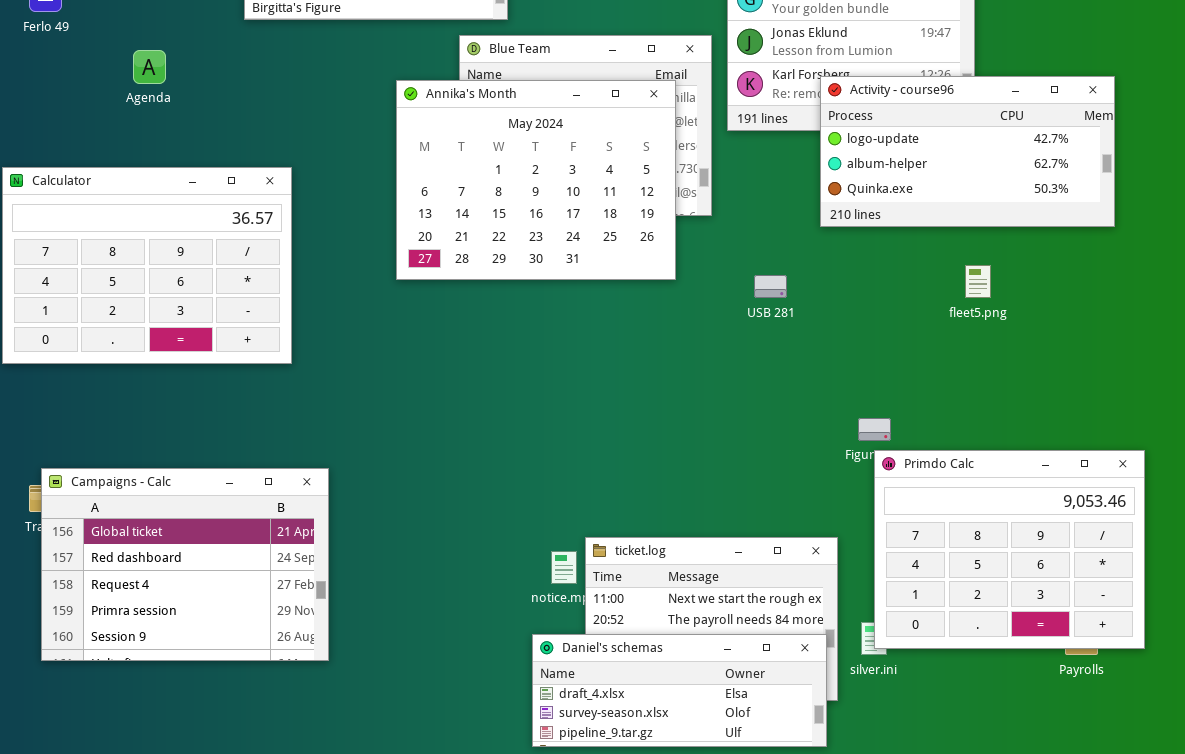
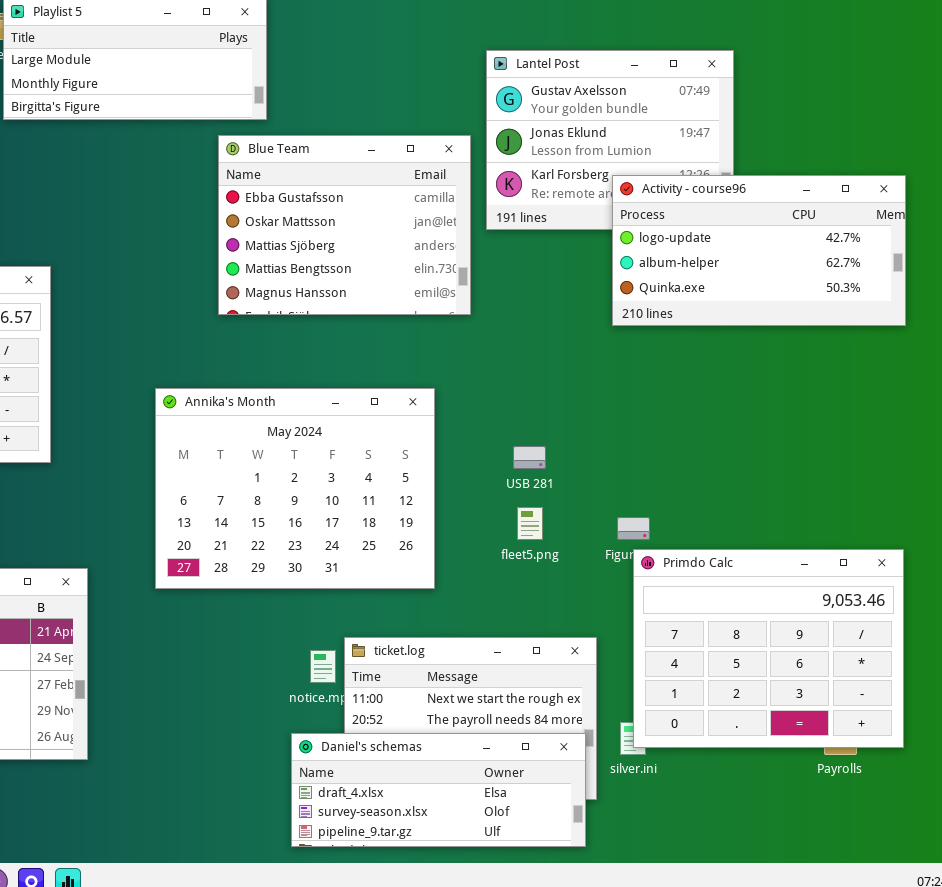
Activity - course96: [820,76,1115,227] -> [612,175,906,326], moved
Annika's Month: [396,80,676,280] -> [155,388,435,589], moved
fleet5.png: [965,265,991,298] -> [517,507,543,540], moved
USB 281: [754,275,787,298] -> [513,446,546,469], moved

